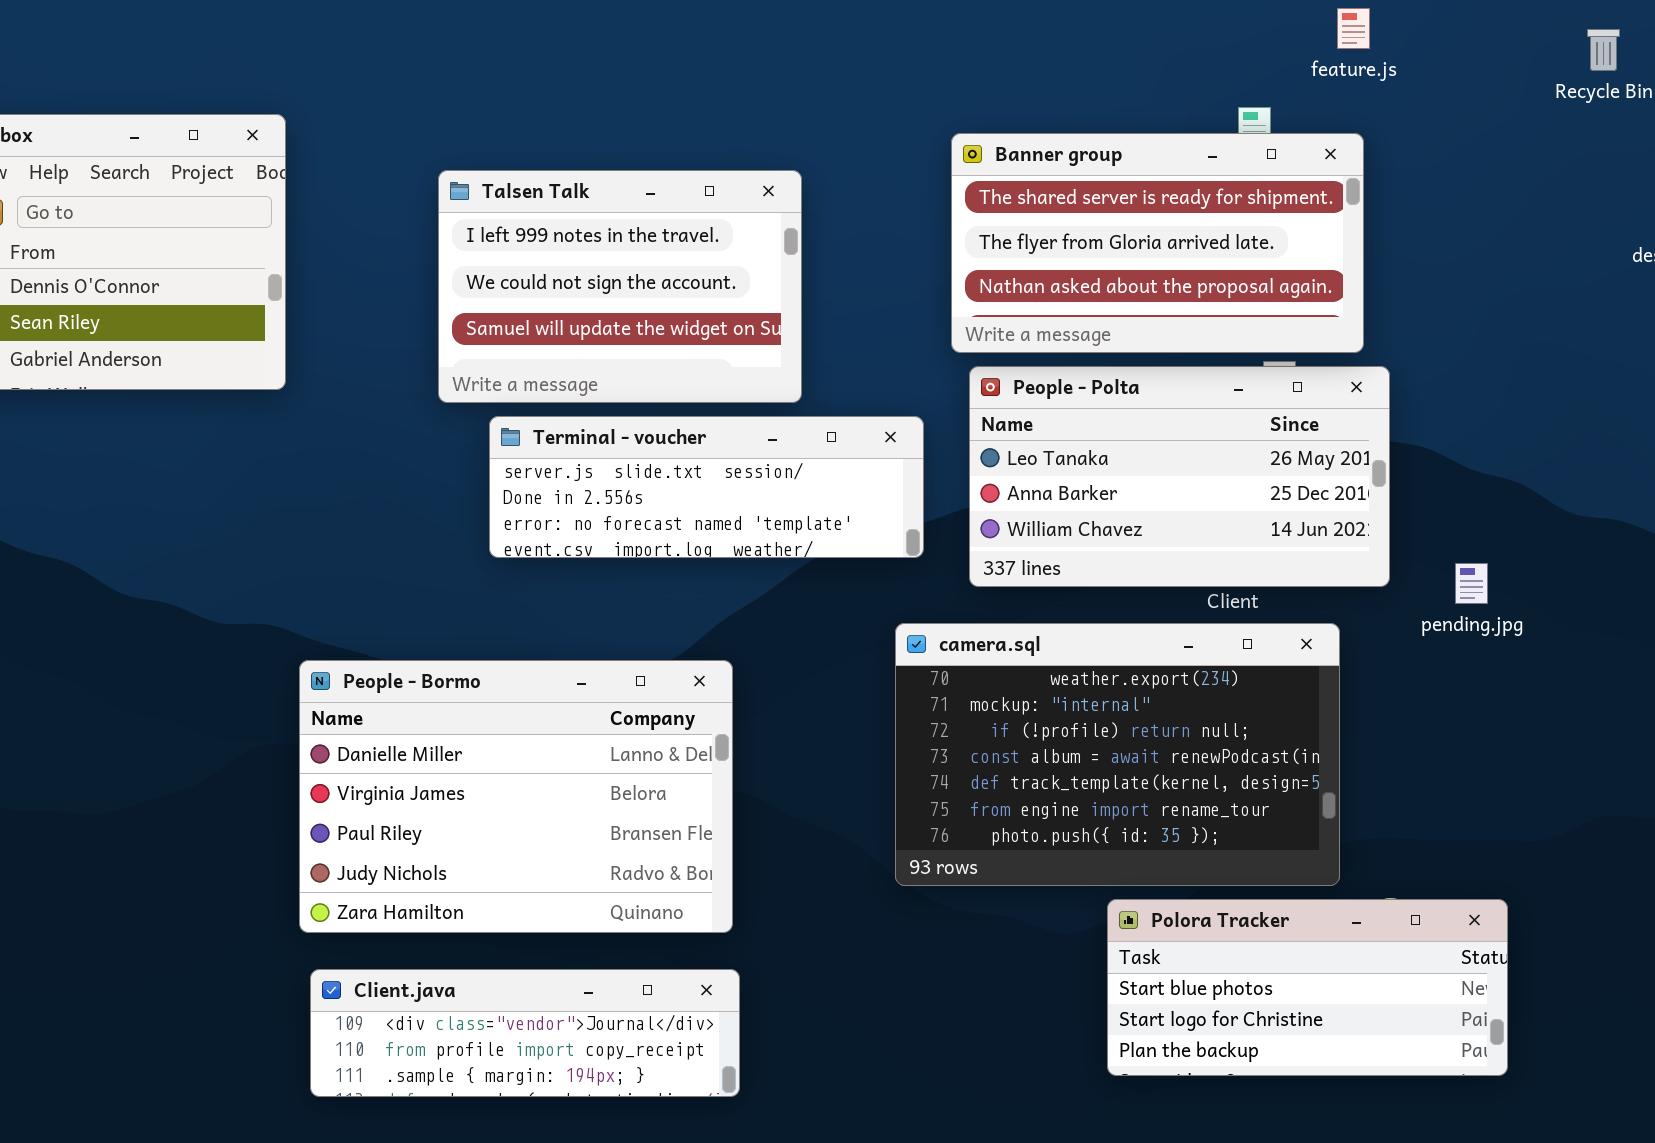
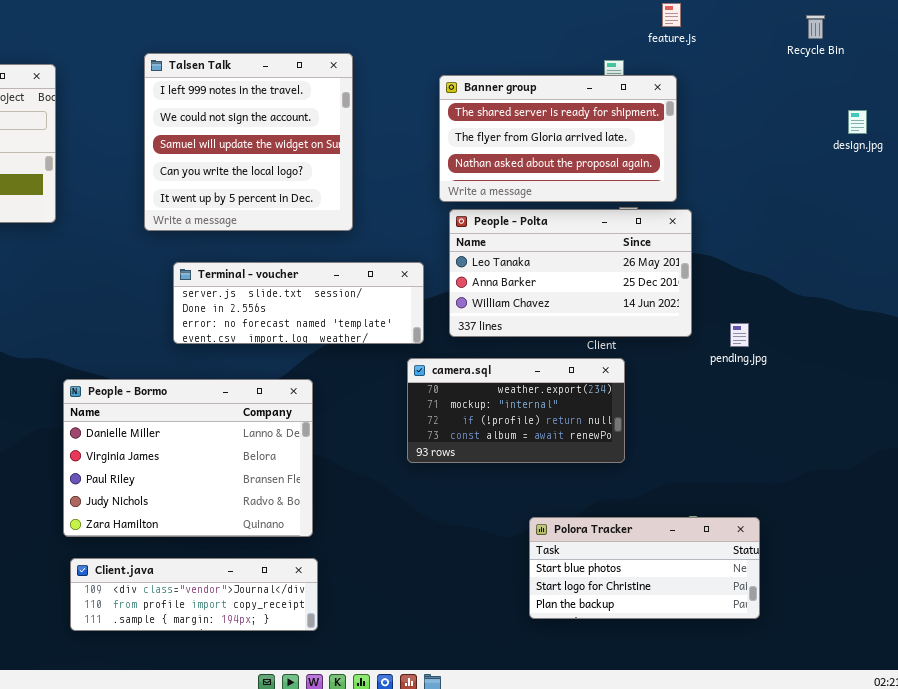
Talsen Talk: [438,170,802,403] -> [144,53,353,231], resized
Terminal - voucher: [489,416,924,558] -> [173,262,424,344], moved
camera.sql: [895,623,1340,886] -> [407,358,625,463], resized

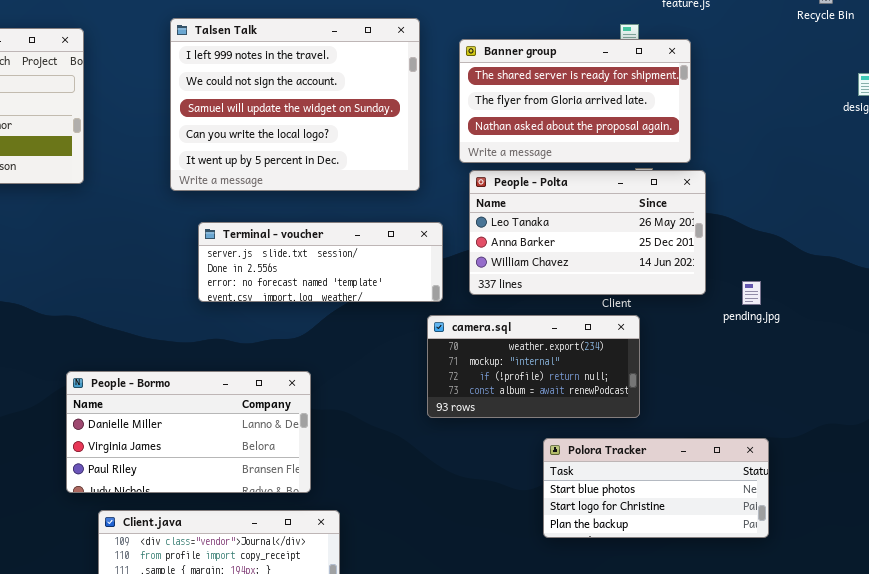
Talsen Talk: [144,53,353,231] -> [170,18,420,191], resized
People - Bormo: [63,379,313,537] -> [66,371,311,493], moved, resized
Polora Tracker: [529,517,760,619] -> [543,438,769,538], moved

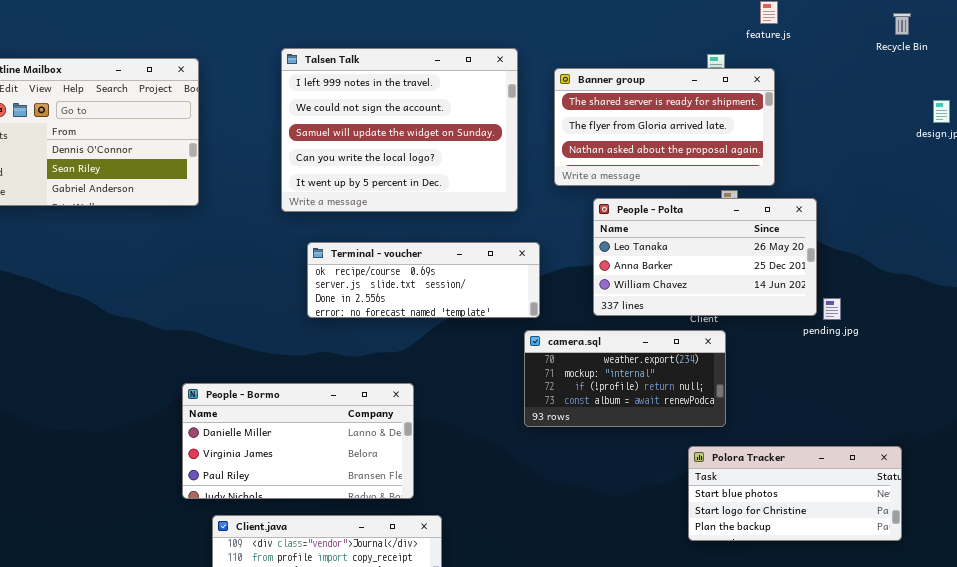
People - Polta: [469,170,706,295] -> [593,198,817,316], moved
Terminal - voucher: [198,222,443,302] -> [307,242,540,318], scrolled up 1 row
Polora Tracker: [543,438,769,538] -> [688,446,902,541], moved

